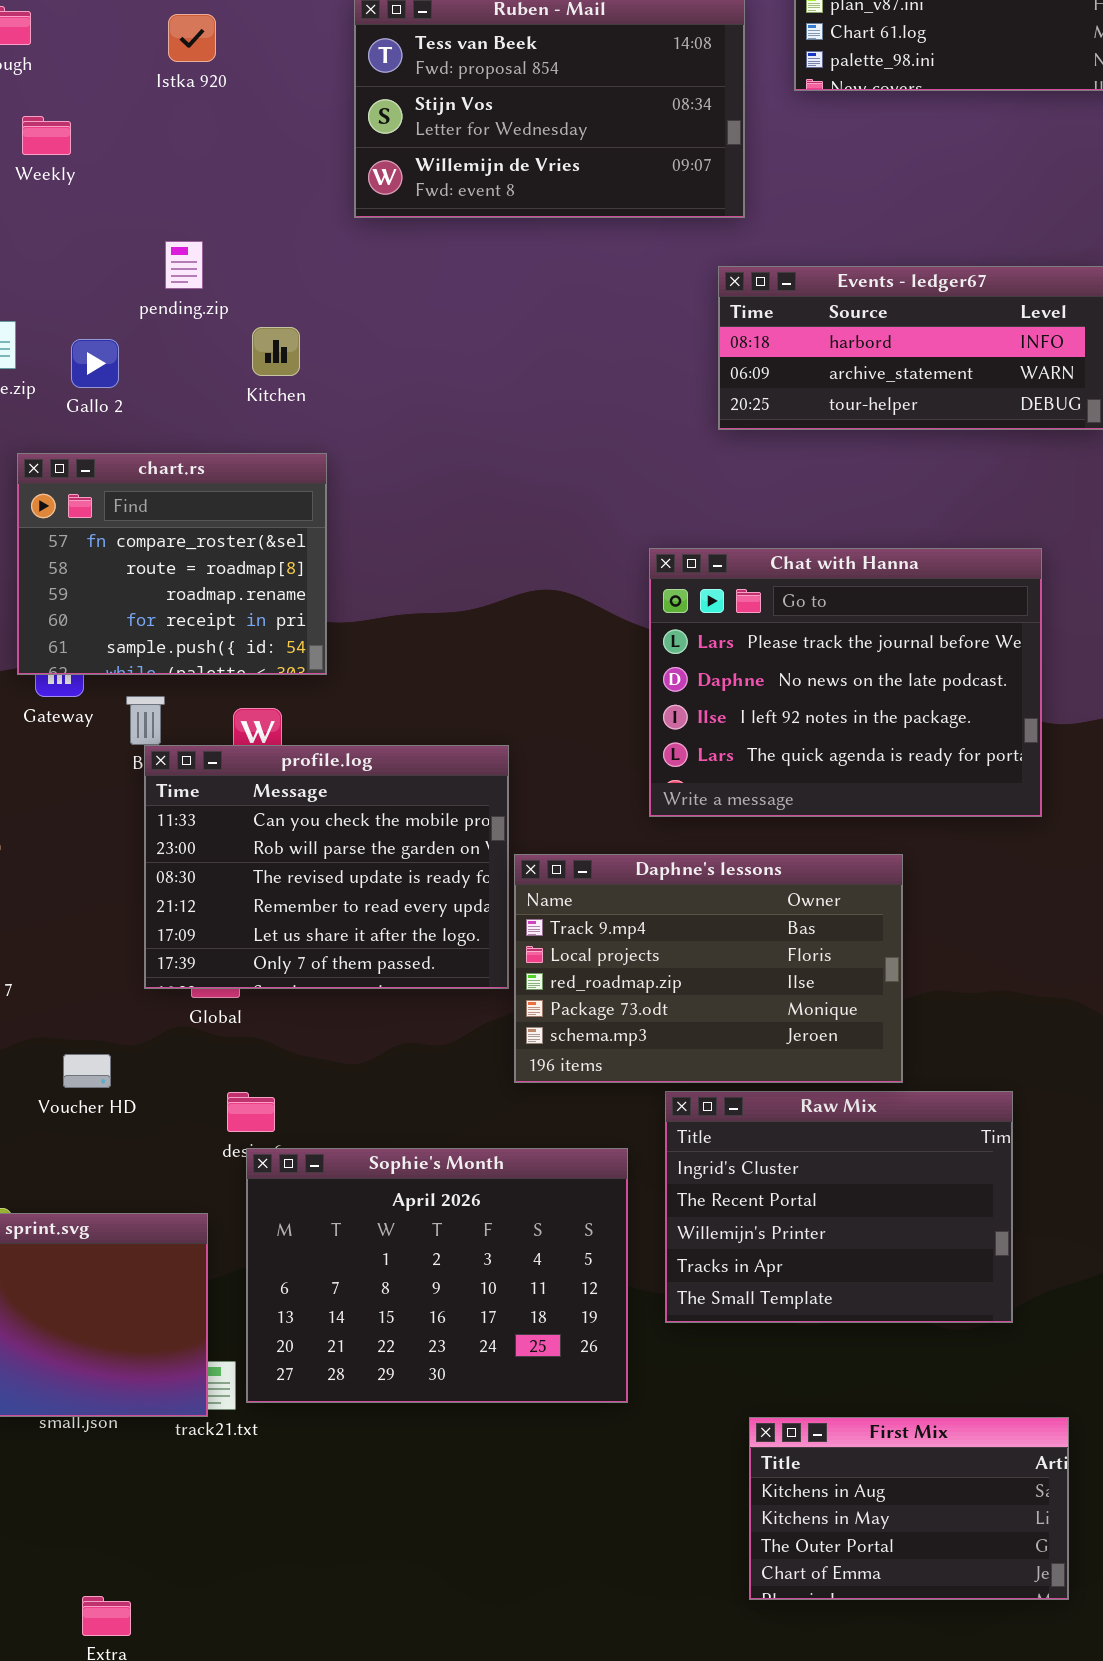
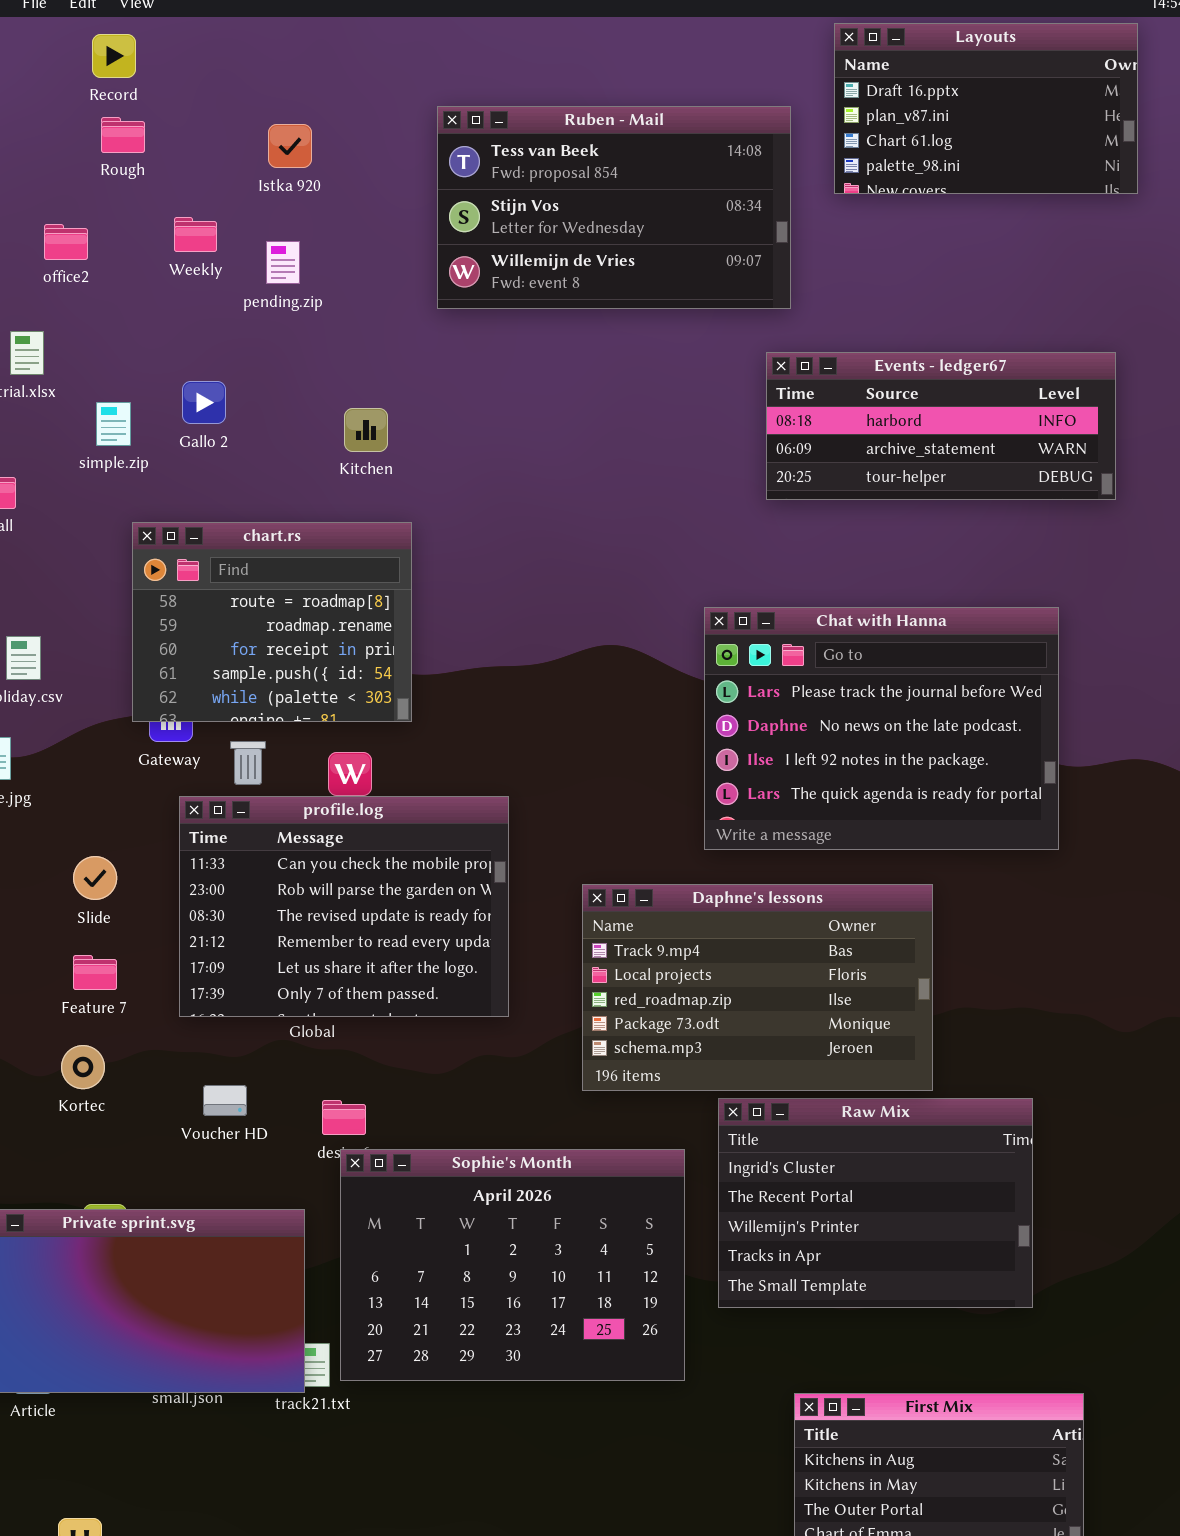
Weekly: [22,116,71,155] -> [174,217,217,252], moved
pending.zip: [165,241,203,289] -> [266,241,300,284], moved
Gallo 2: [71,339,119,388] -> [182,381,226,424], moved
chart.rs: [17,453,327,675] -> [132,522,412,722], scrolled down 1 row
profile.log: [144,745,509,989] -> [179,796,509,1017], moved
Voucher HD: [63,1054,111,1088] -> [203,1085,247,1116], moved

